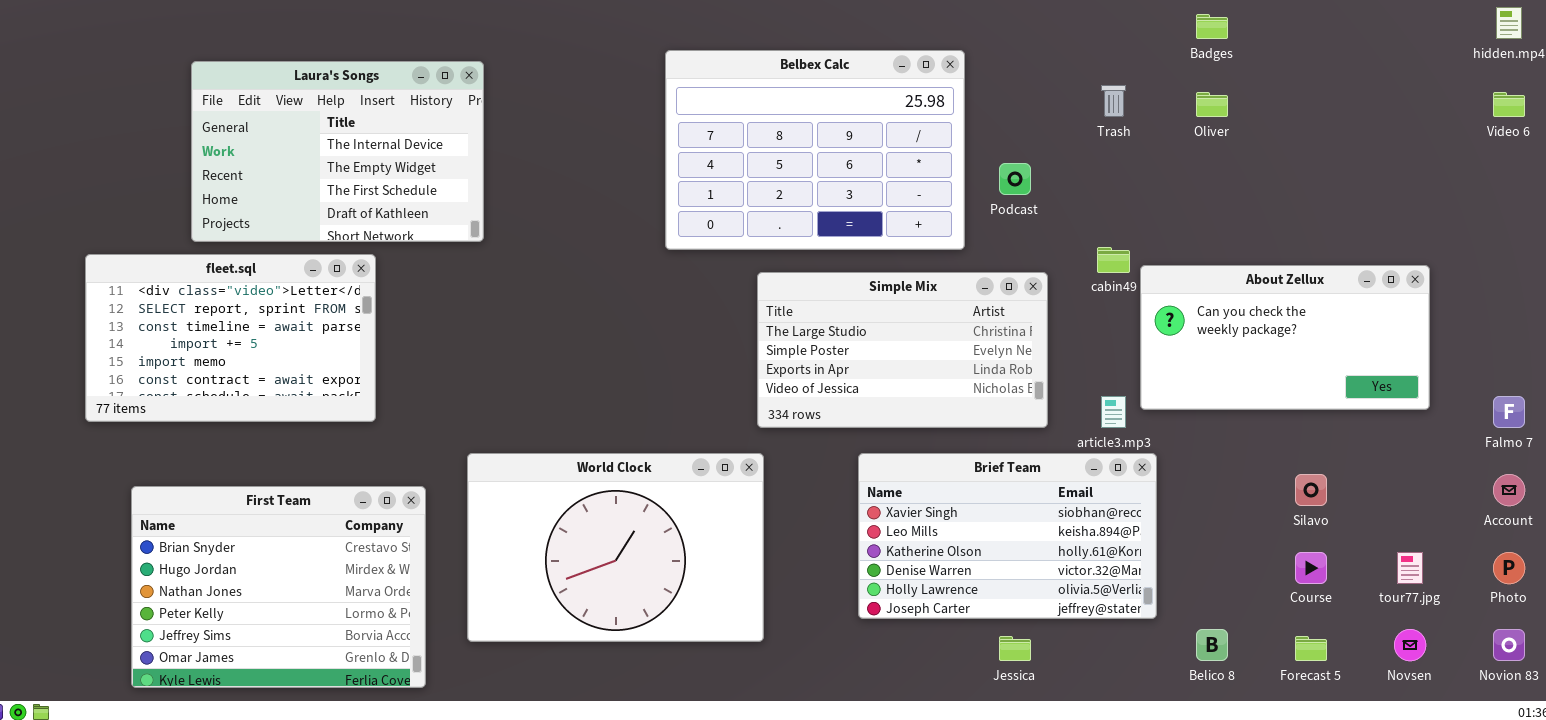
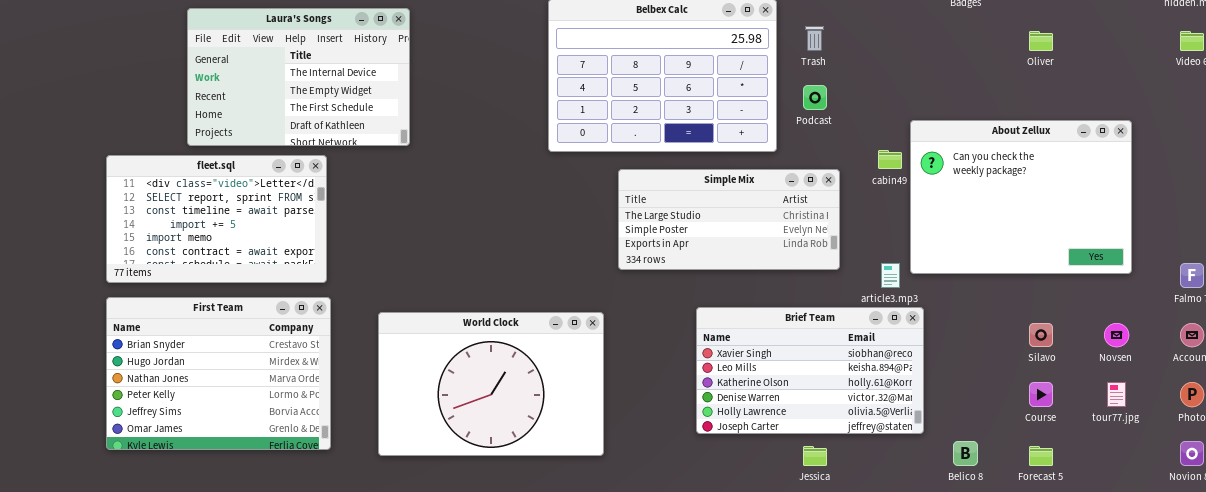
Trash: [1101,85,1126,117] -> [805,26,824,51], moved
Oliver: [1196,92,1228,117] -> [1029,31,1053,51], moved
About Zellux: [1140,265,1430,410] -> [910,120,1132,274], resized
Simple Mix: [757,272,1048,428] -> [618,169,840,270], resized
World Clock: [467,453,764,642] -> [378,312,604,456], moved
First Team: [131,486,426,688] -> [106,297,331,450], moved
Novsen: [1394,629,1426,661] -> [1104,323,1129,347], moved

